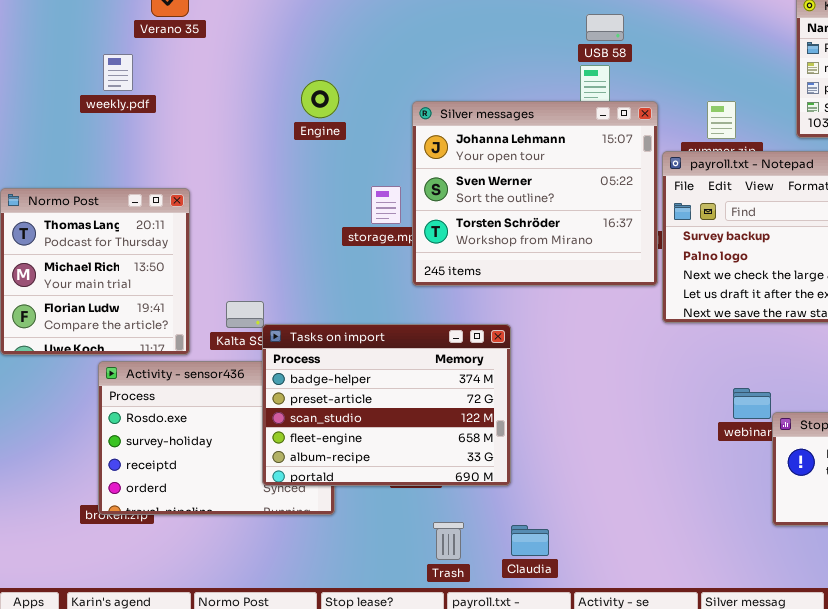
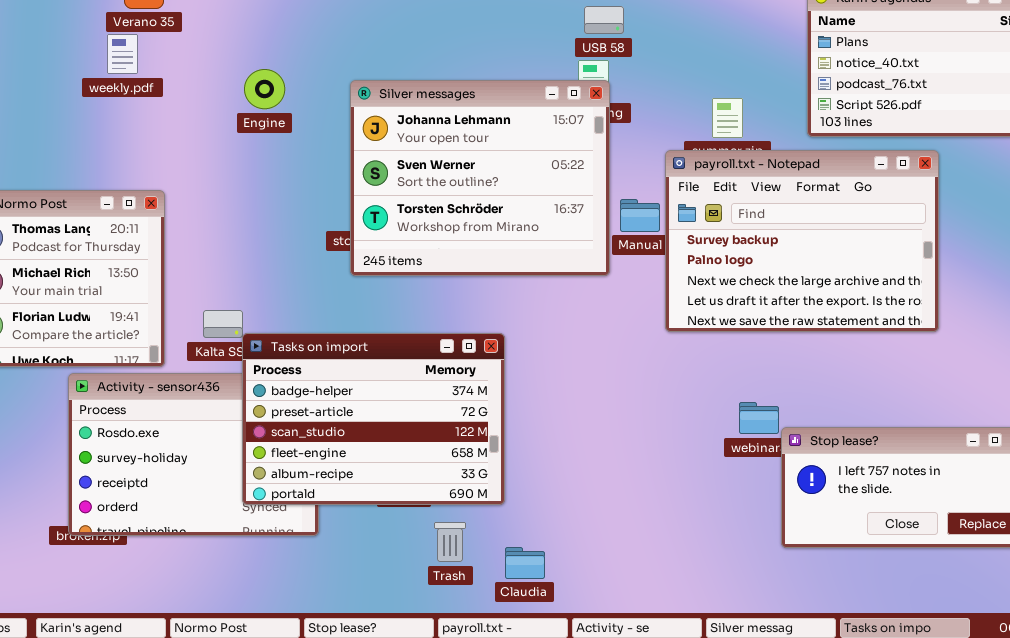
weekly.pdf: [103,54,133,91] -> [107,34,138,74], moved
Engine: [301,80,339,118] -> [244,69,285,109], moved
Silver messages: [412,101,658,286] -> [350,80,610,276], moved
Trash: [433,522,464,560] -> [434,522,466,562], moved

